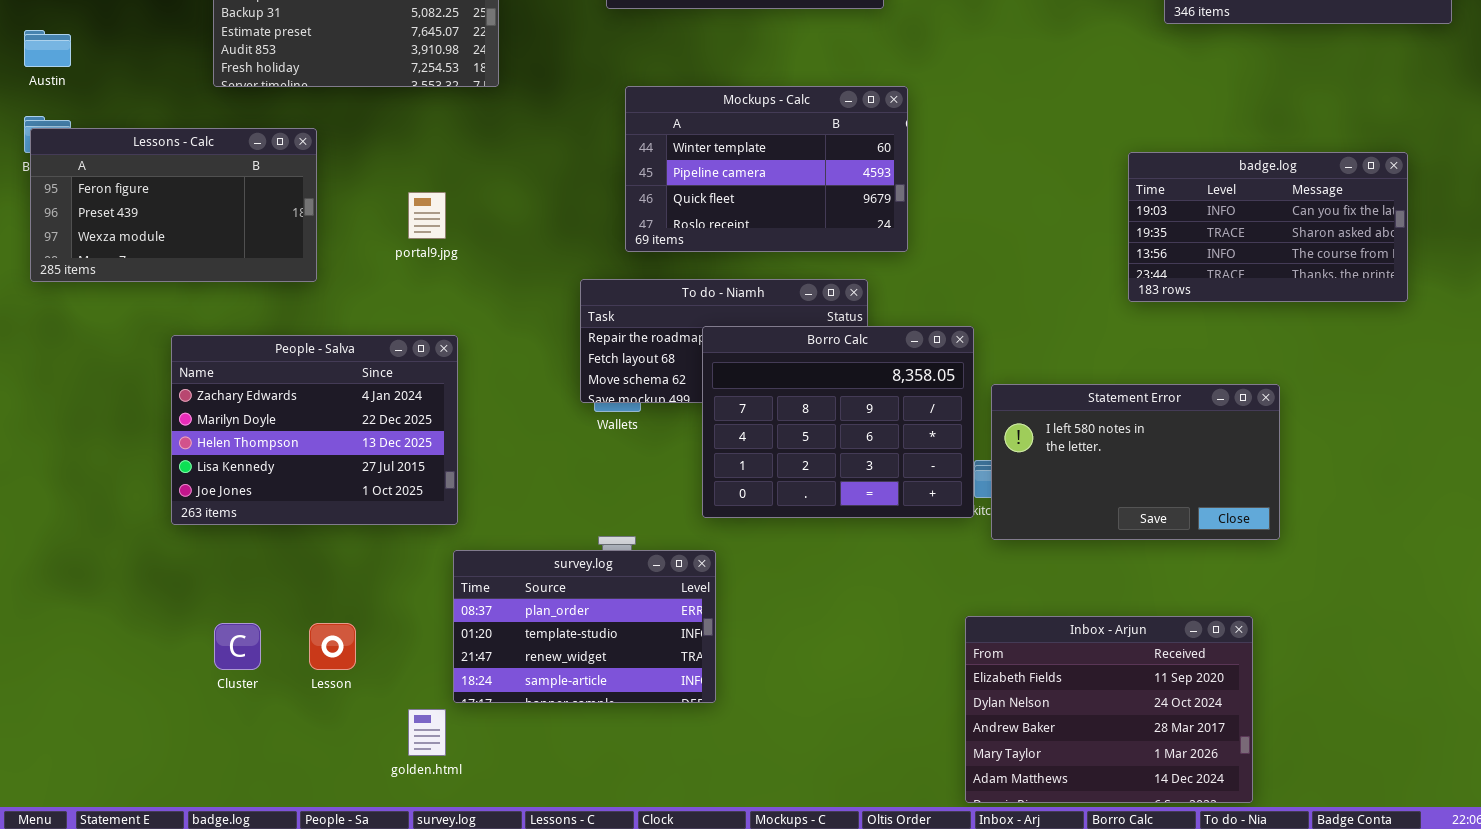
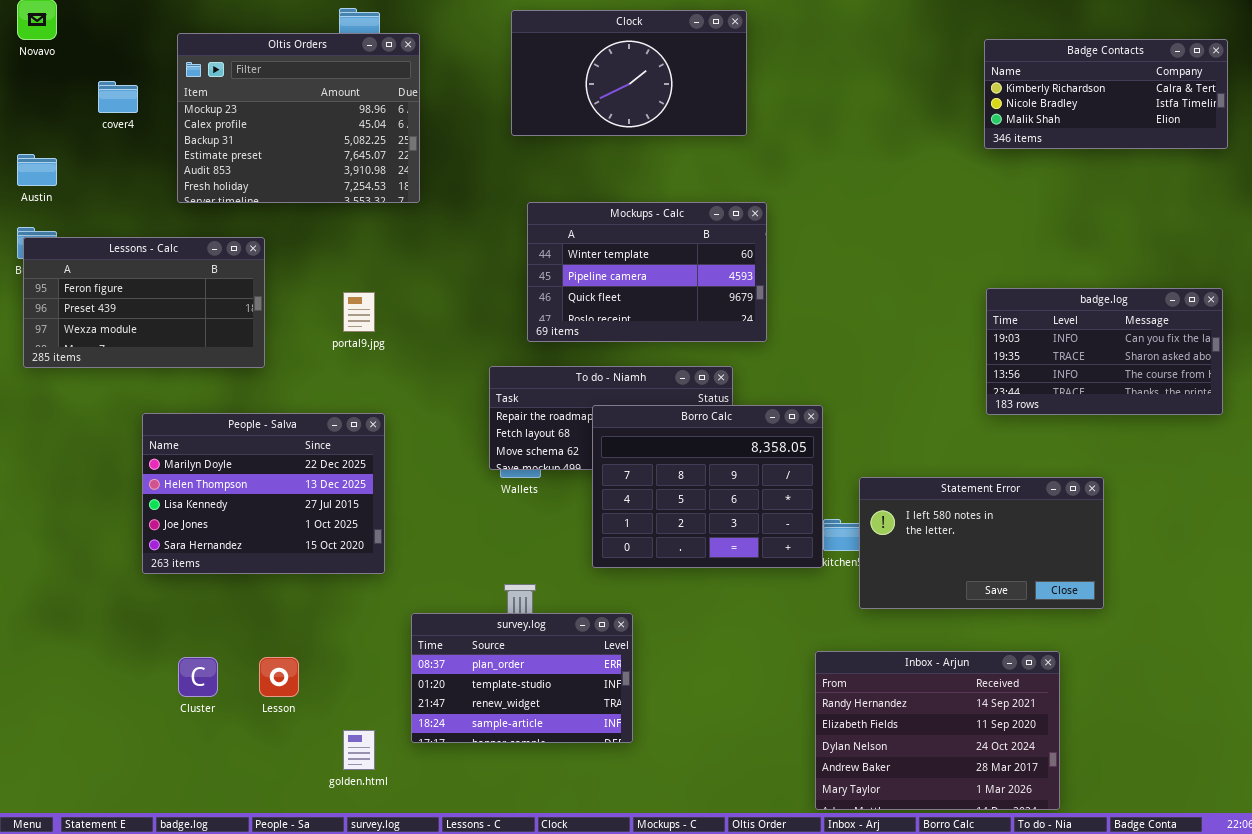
badge.log: [1128,152,1408,302] -> [986,288,1223,415], moved
People - Salva: [171,335,458,525] -> [142,413,385,574], scrolled down 1 row
Statement Error: [991,384,1280,540] -> [859,477,1104,609], moved
survey.log: [453,550,716,703] -> [411,613,633,743], moved
Inbox - Arjun: [965,616,1253,803] -> [815,651,1060,810], scrolled up 1 row

